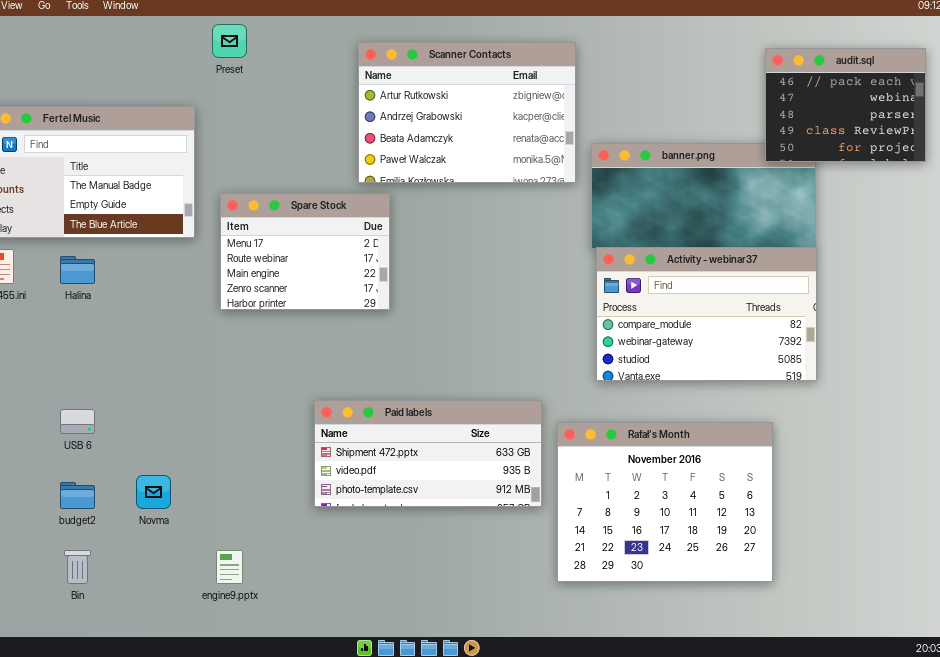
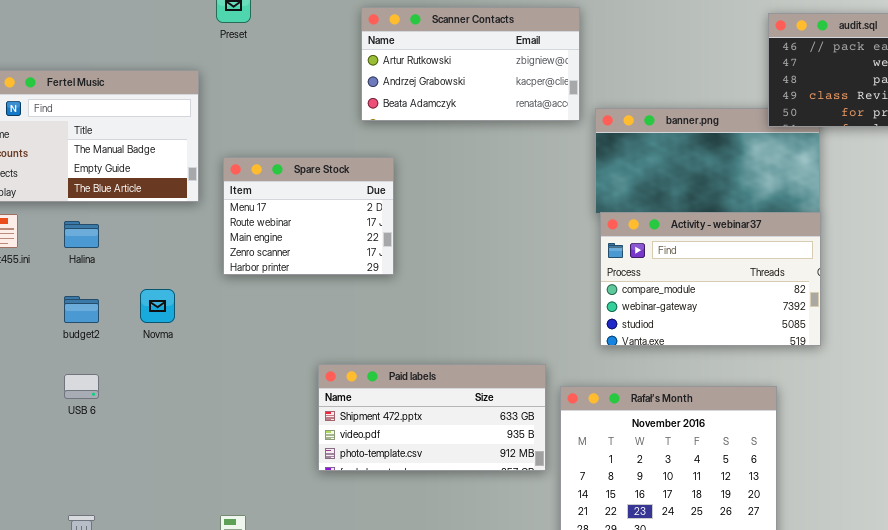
Scanner Contacts: [358,42,576,183] -> [361,7,580,121], resized
Novma: [136,475,171,509] -> [140,289,175,323], moved
budget2: [60,482,95,509] -> [64,296,99,323], moved

